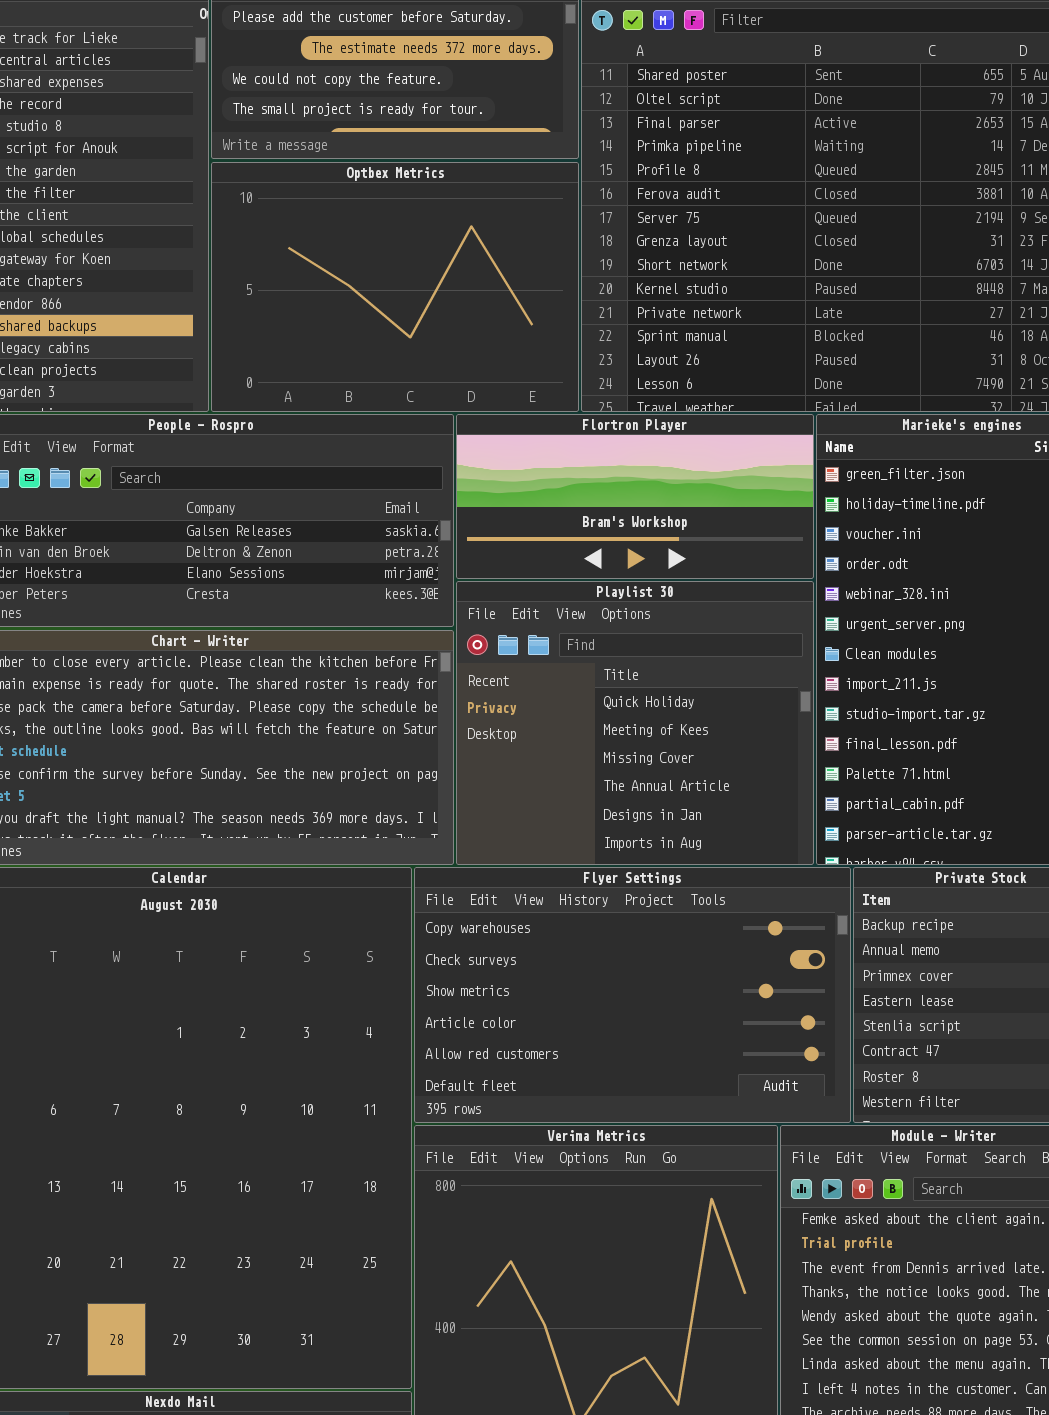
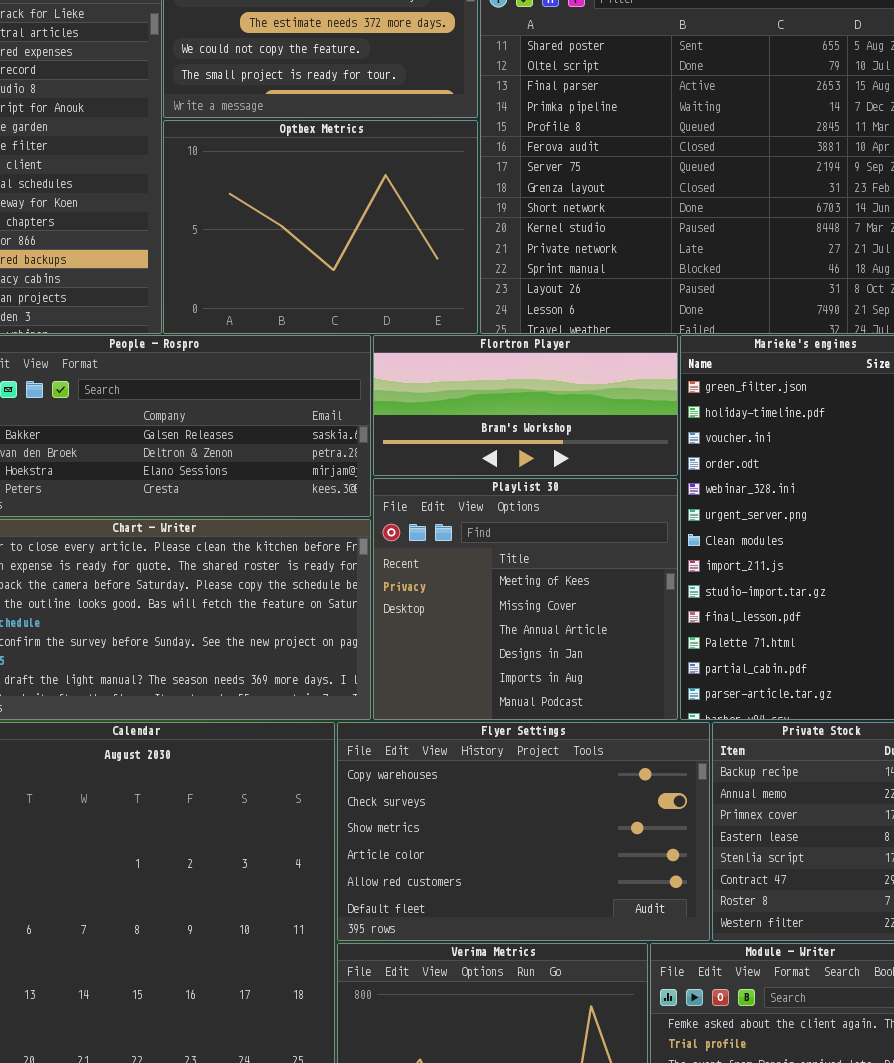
Playlist 30: [456,581,814,865] -> [373,478,678,720], scrolled down 1 row

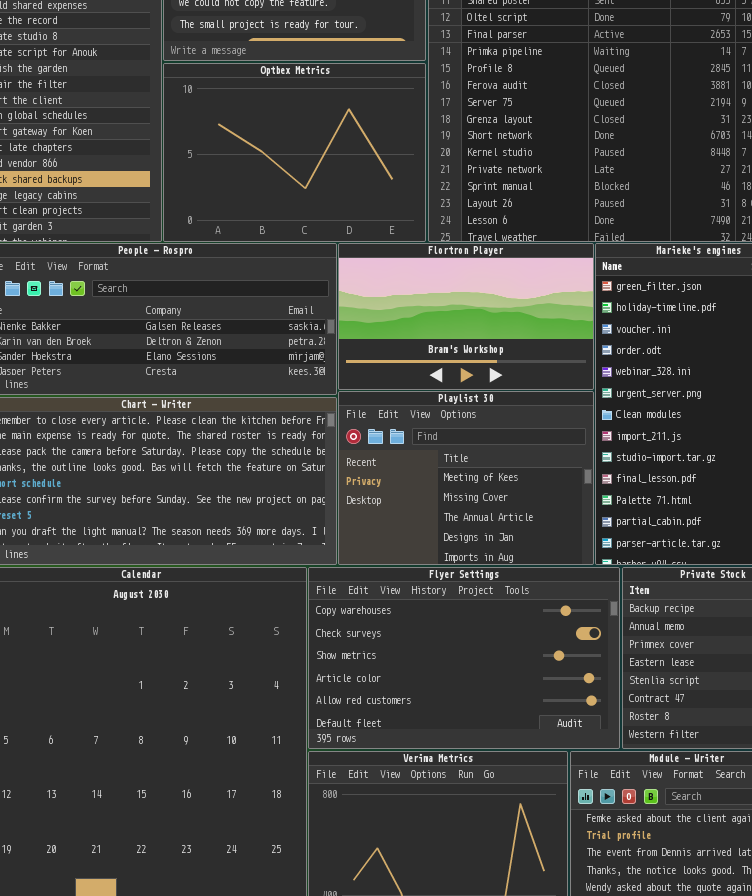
Flortron Player: [373,335,678,476] -> [338,243,594,390], resized
Playlist 30: [373,478,678,720] -> [338,391,594,565], resized

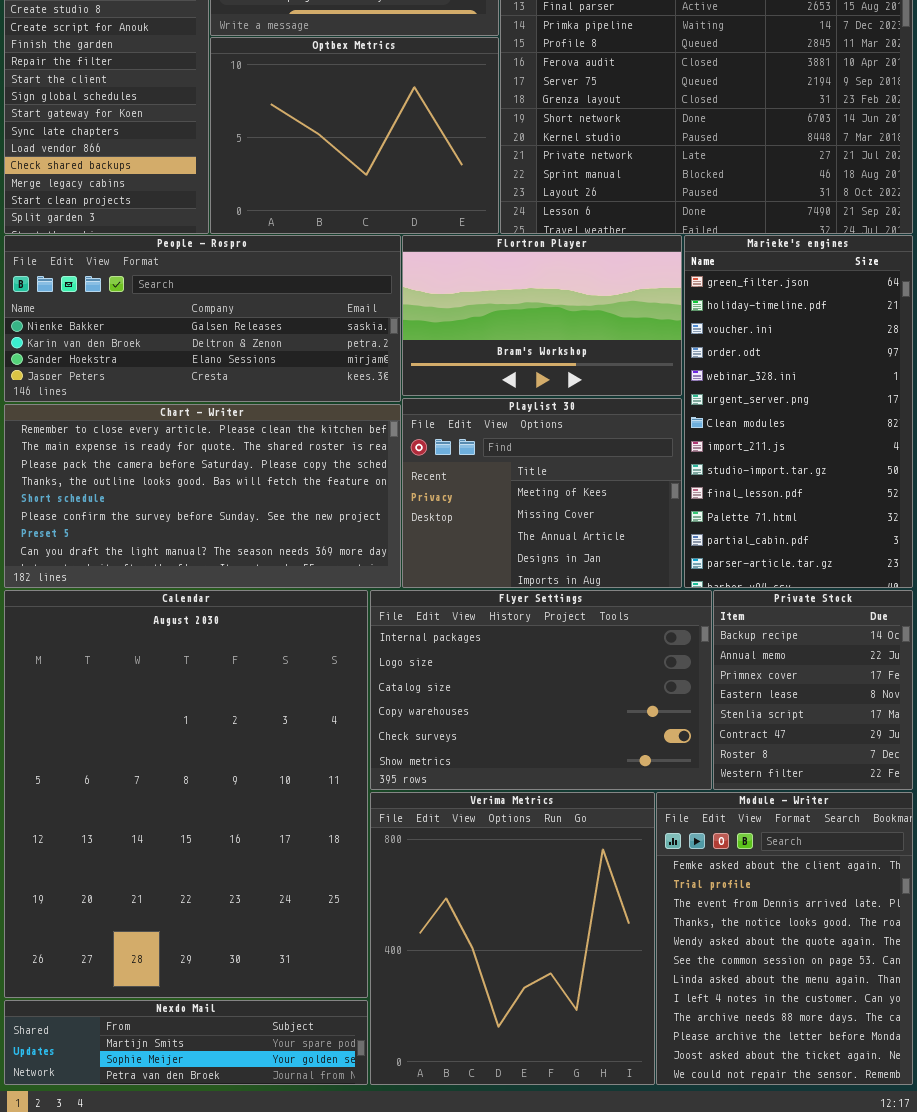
Flyer Settings: [308,567,620,749] -> [370,590,712,790], scrolled up 3 rows

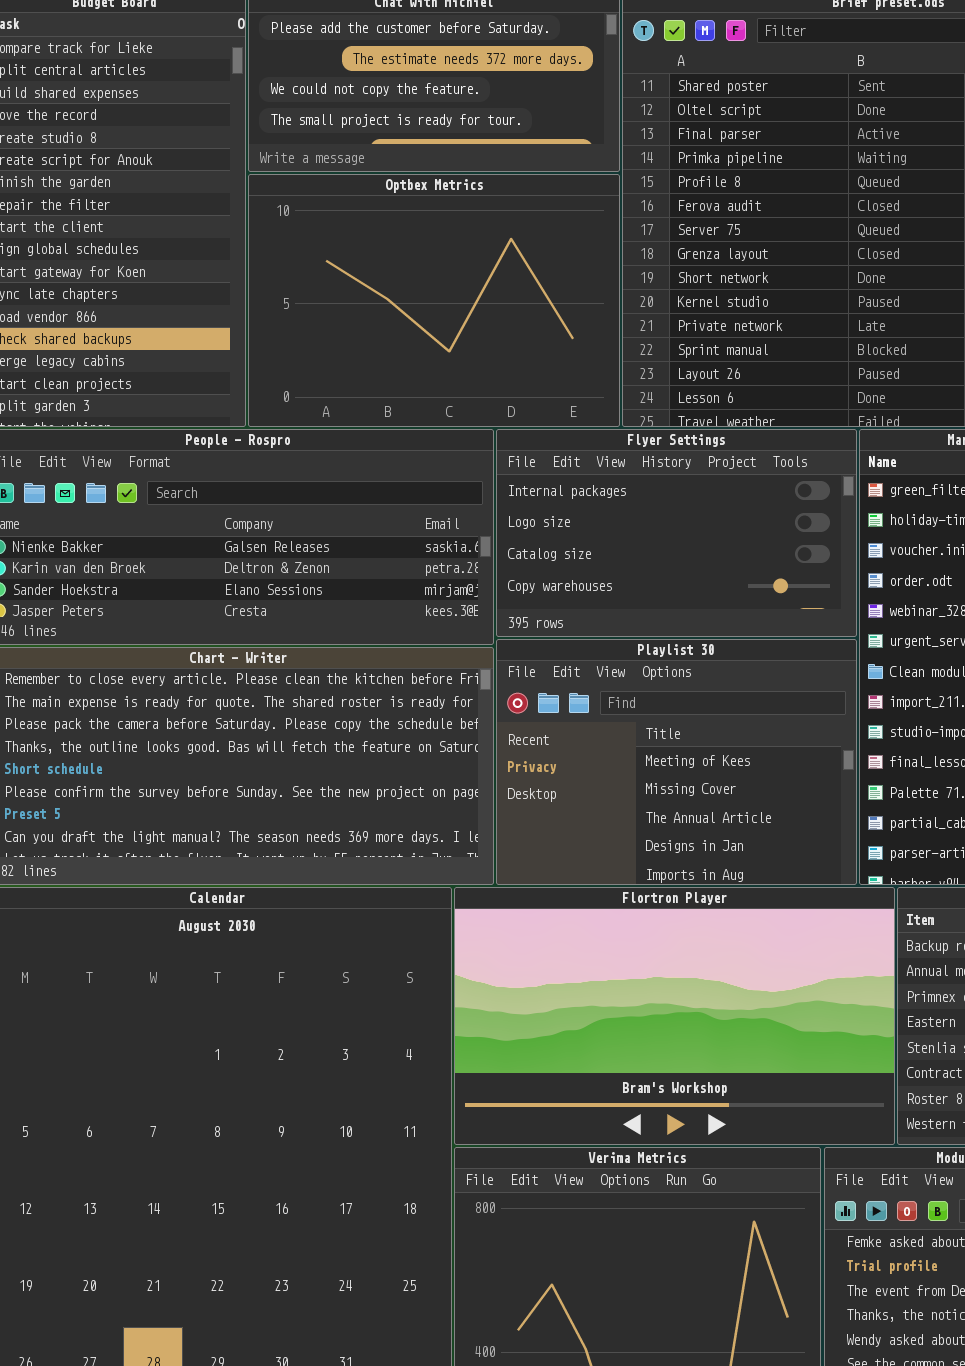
Flortron Player: [402,235,682,396] -> [454,887,895,1145], moved, resized
Flyer Settings: [370,590,712,790] -> [496,429,857,637], moved, resized

